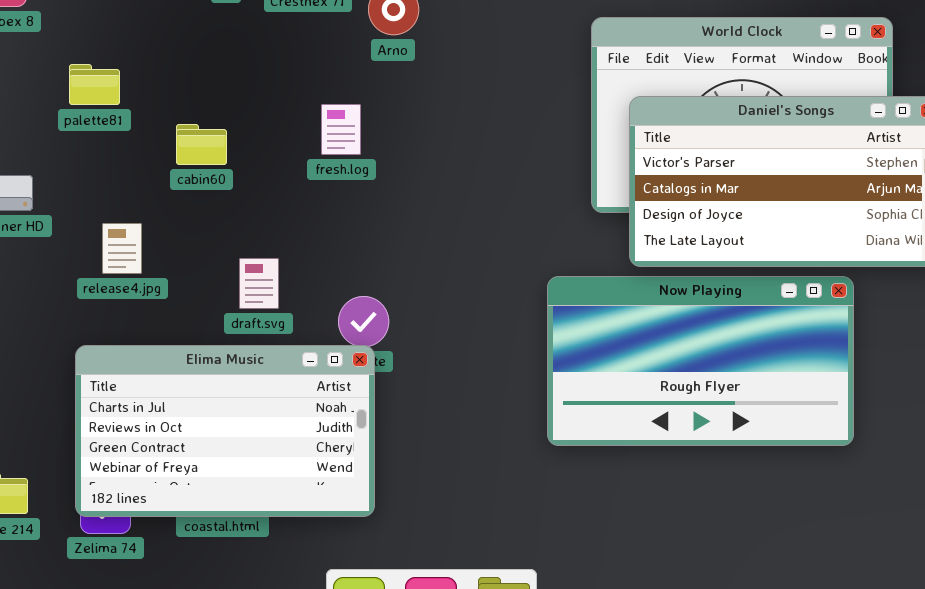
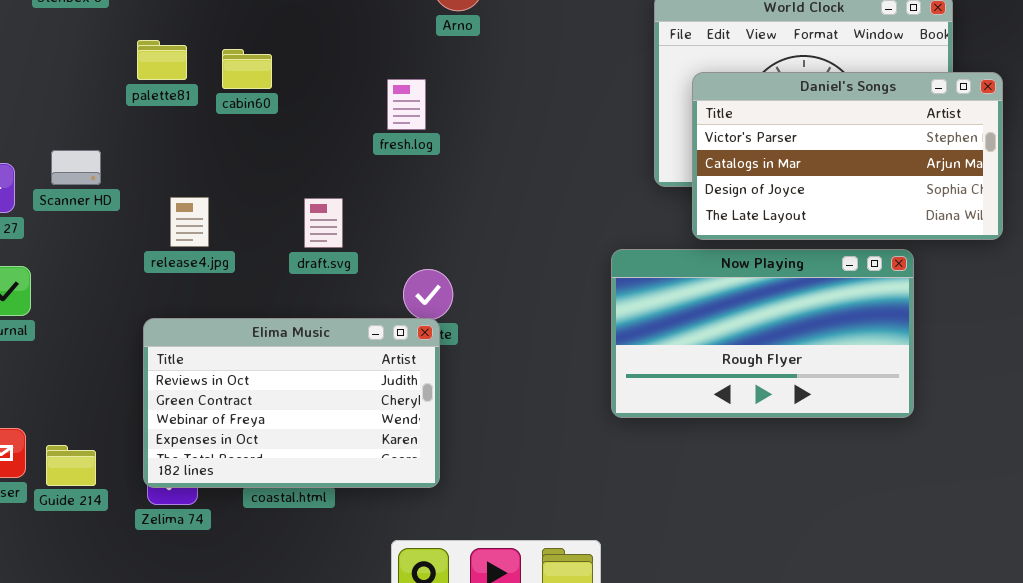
cabin60: [176,124,227,165] -> [222,49,272,89], moved
draft.svg: [239,258,279,309] -> [304,198,343,248], moved
Elima Music: [75,345,375,517] -> [143,318,440,488], scrolled down 1 row

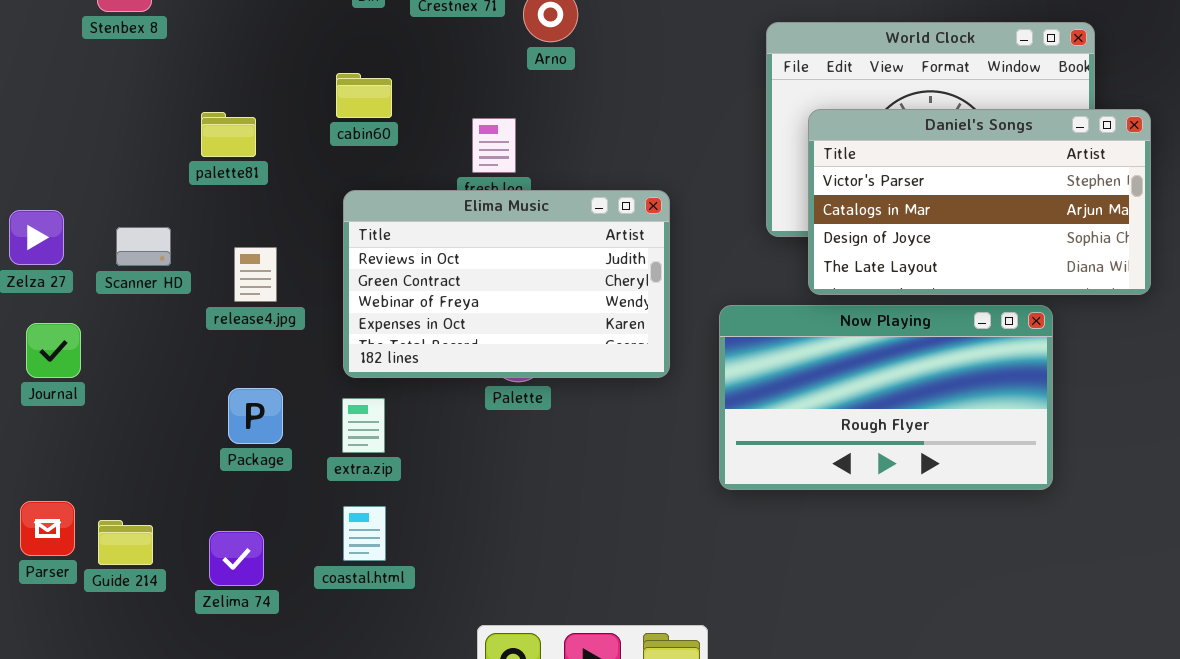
palette81: [137,40,187,80] -> [201,112,256,157], moved
cabin60: [222,49,272,89] -> [336,73,392,118], moved
Scanner HD: [51,150,101,185] -> [116,227,171,266], moved
Elima Music: [143,318,440,488] -> [343,190,670,378], moved

